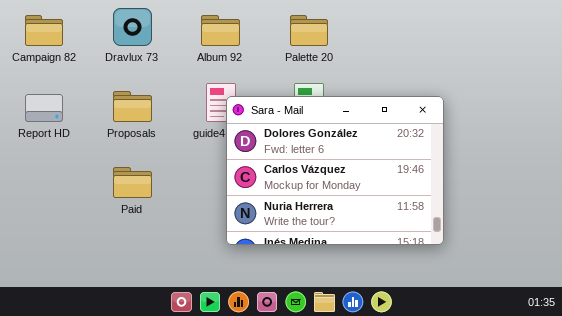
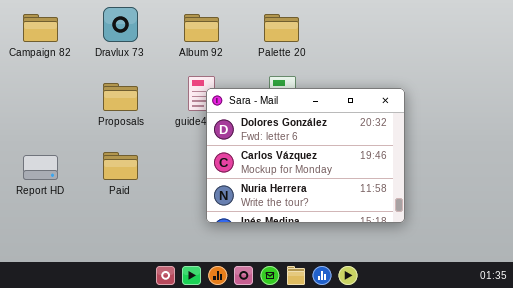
Report HD: [25,94,63,122] -> [23,155,58,180], moved

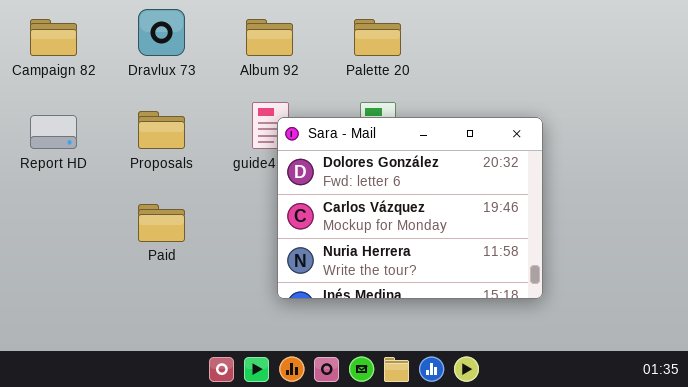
Report HD: [23,155,58,180] -> [30,115,77,149], moved

